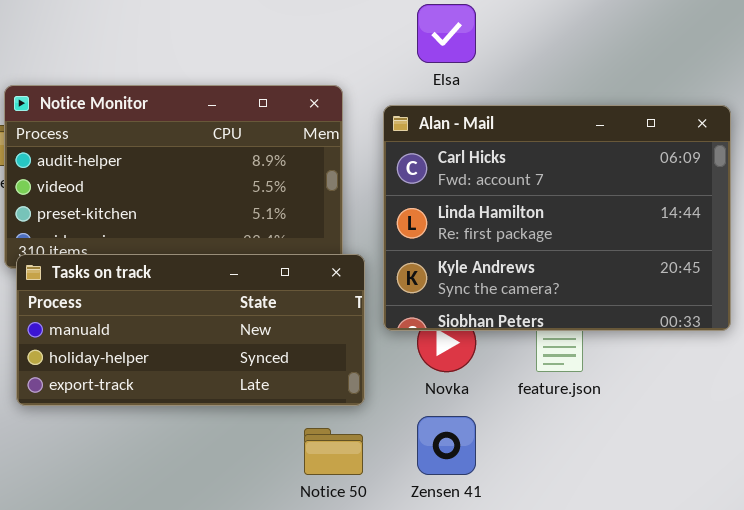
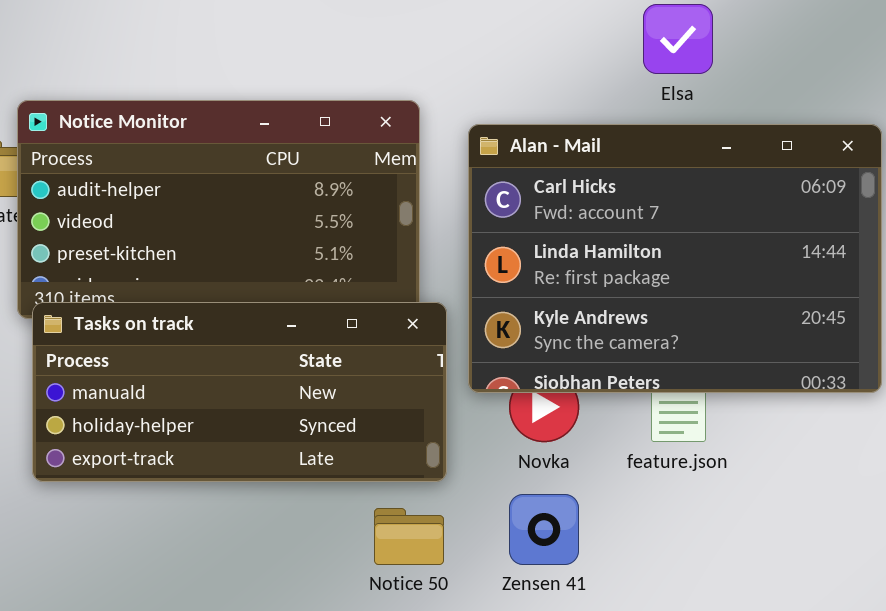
Elsa: [417,4,476,63] -> [643,4,713,74], moved

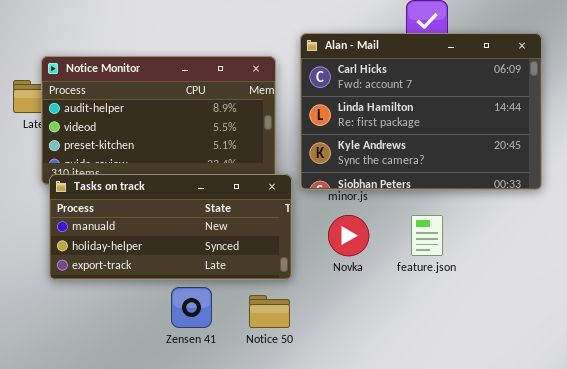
Alan - Mail: [468,124,882,393] -> [300,33,542,190], moved
Zensen 41: [509,494,579,565] -> [171,287,212,328], moved

